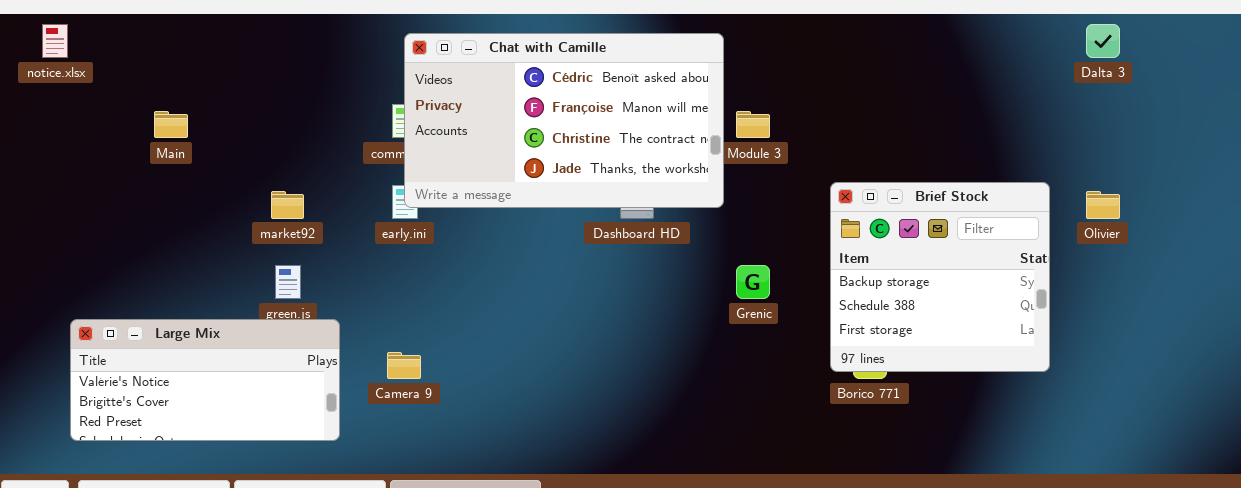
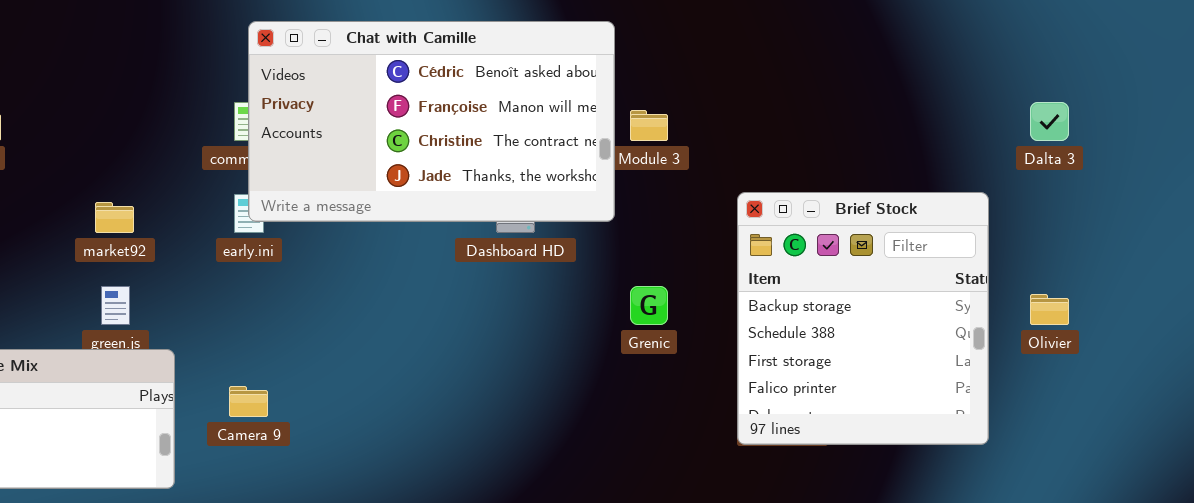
Dalta 3: [1086,24,1120,58] -> [1030,102,1069,141], moved
Brief Stock: [830,182,1050,372] -> [737,192,989,445], resized
Olivier: [1086,191,1120,219] -> [1030,294,1069,325], moved

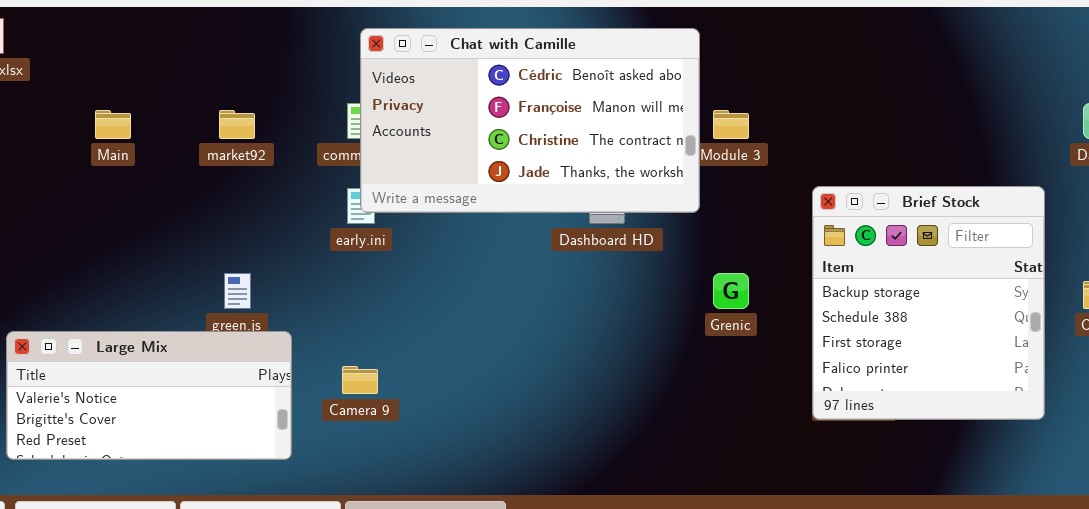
market92: [95,202,134,233] -> [219,110,255,139], moved

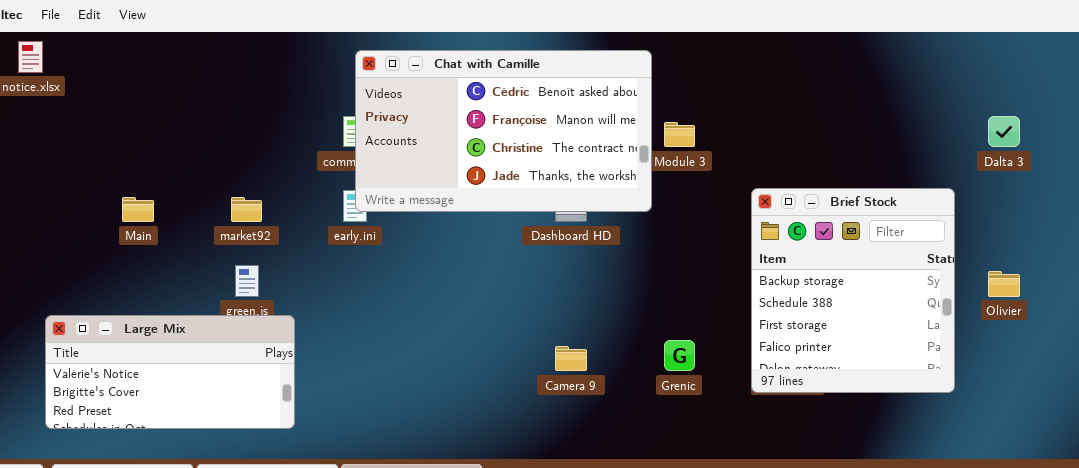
Main: [95,110,131,139] -> [122,197,154,222], moved
market92: [219,110,255,139] -> [231,197,262,222], moved
Grenic: [713,273,749,309] -> [664,340,695,371], moved
Camera 9: [342,366,378,394] -> [555,346,587,371], moved

